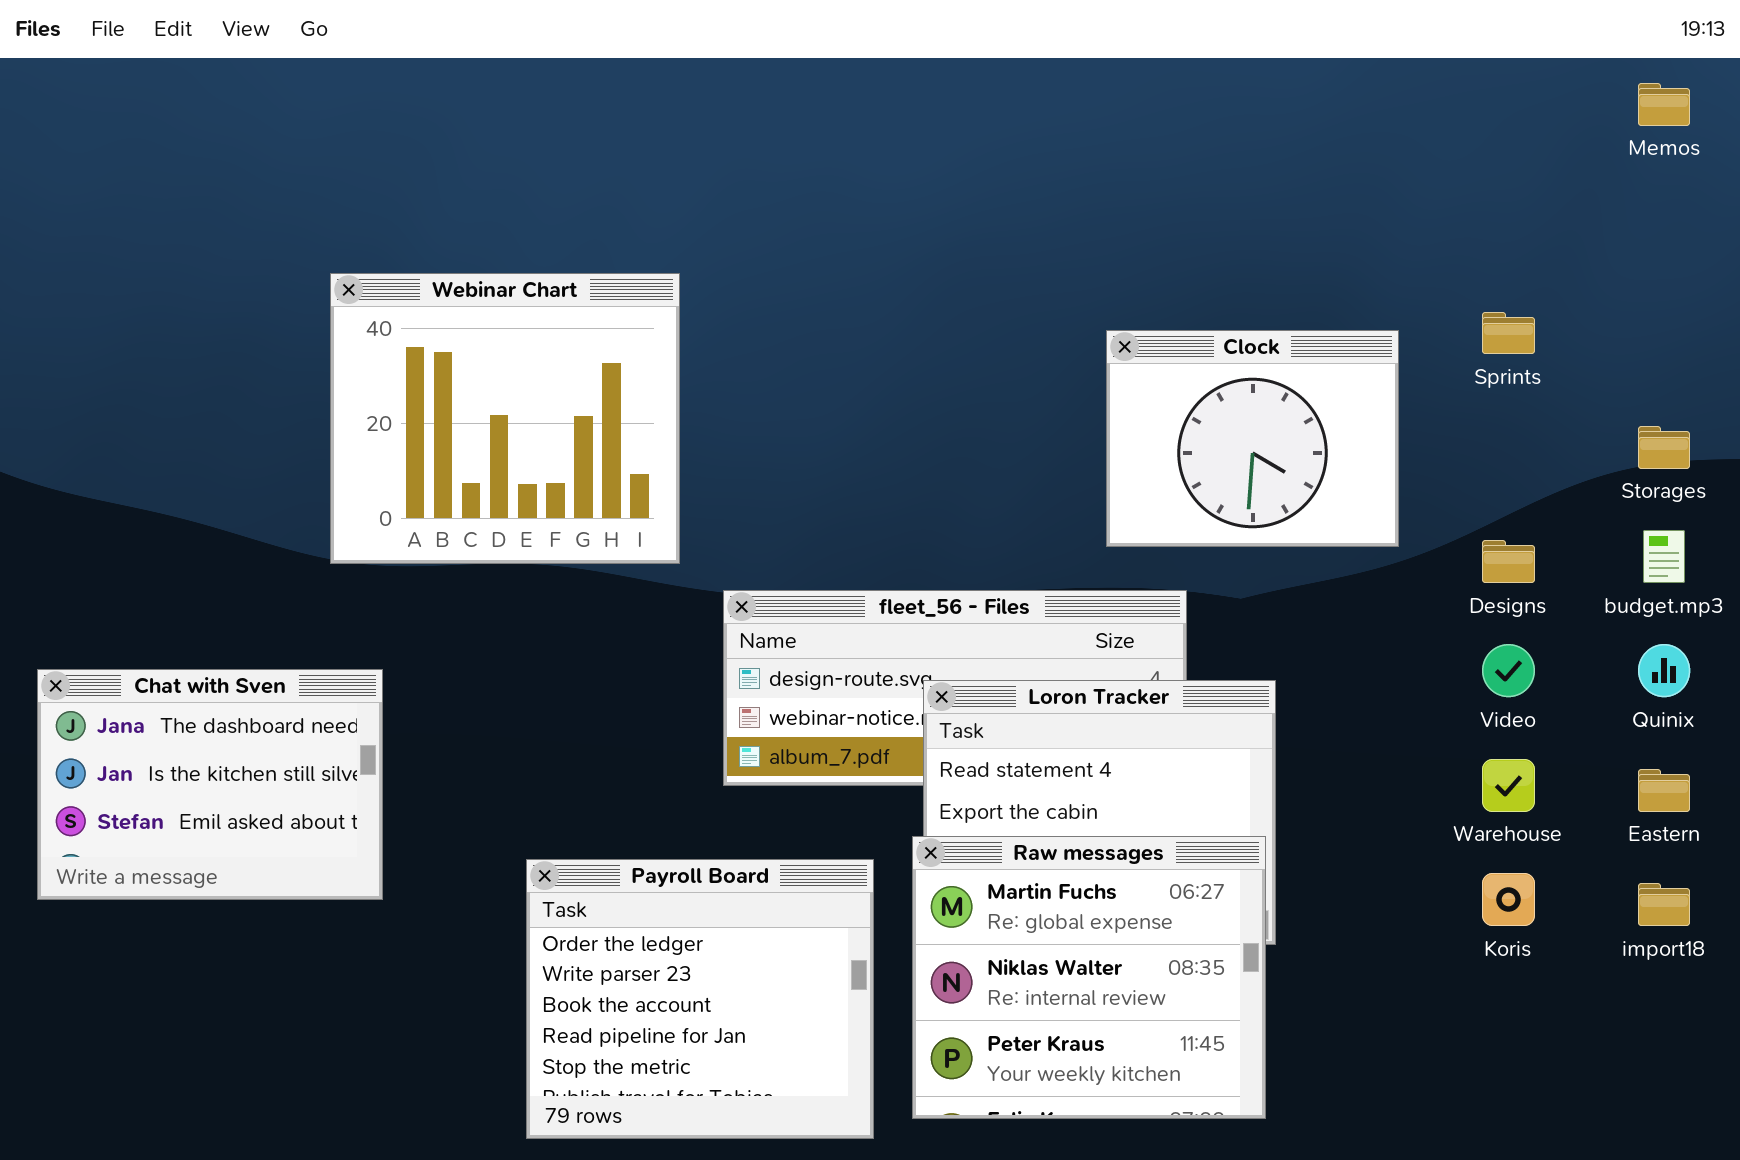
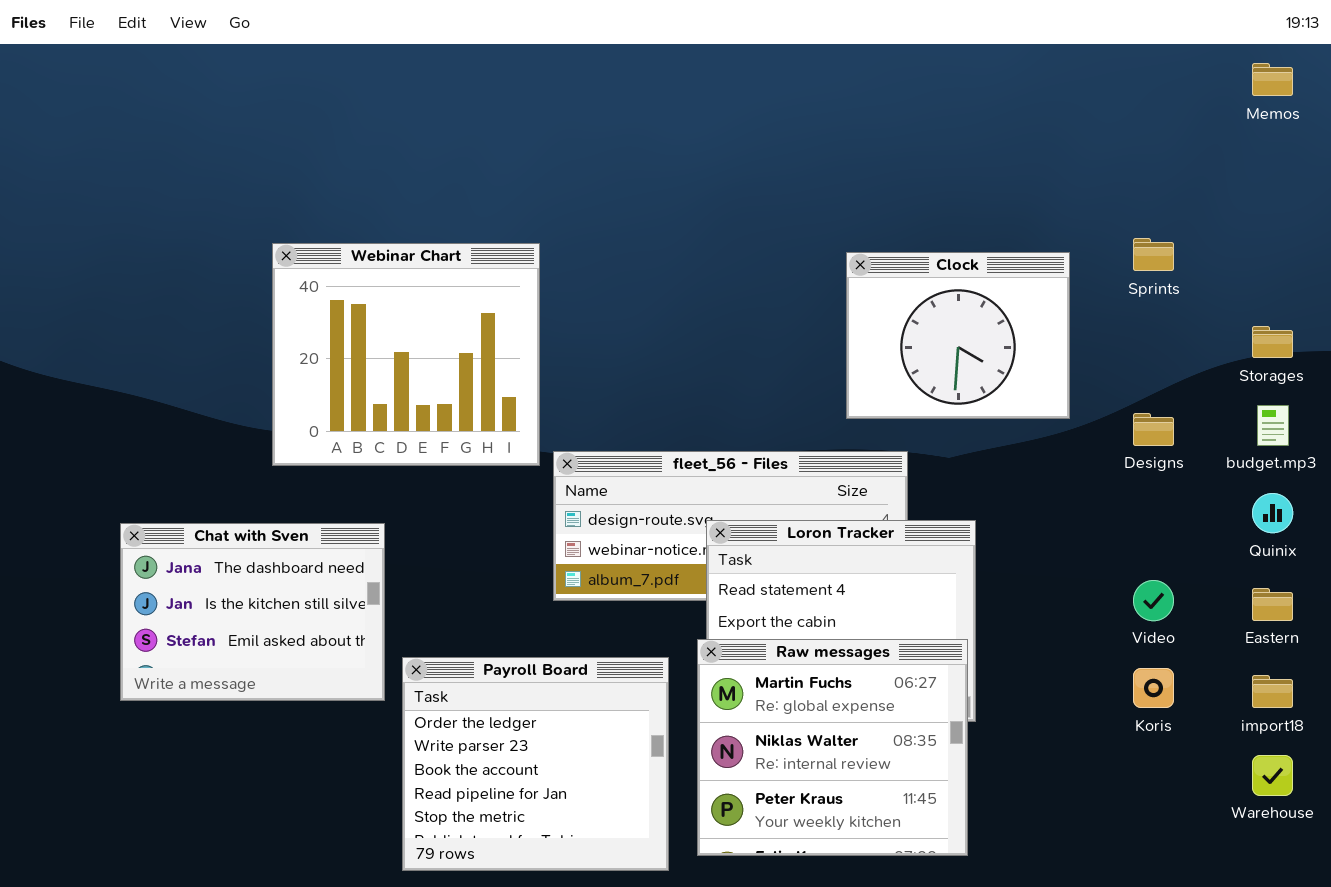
Webinar Chart: [330,273,680,564] -> [272,243,540,466], moved
Video: [1482,644,1535,697] -> [1133,580,1174,621], moved
Chat with Sven: [37,669,383,900] -> [120,523,385,701], moved
Warehouse: [1482,759,1535,812] -> [1252,755,1293,796], moved

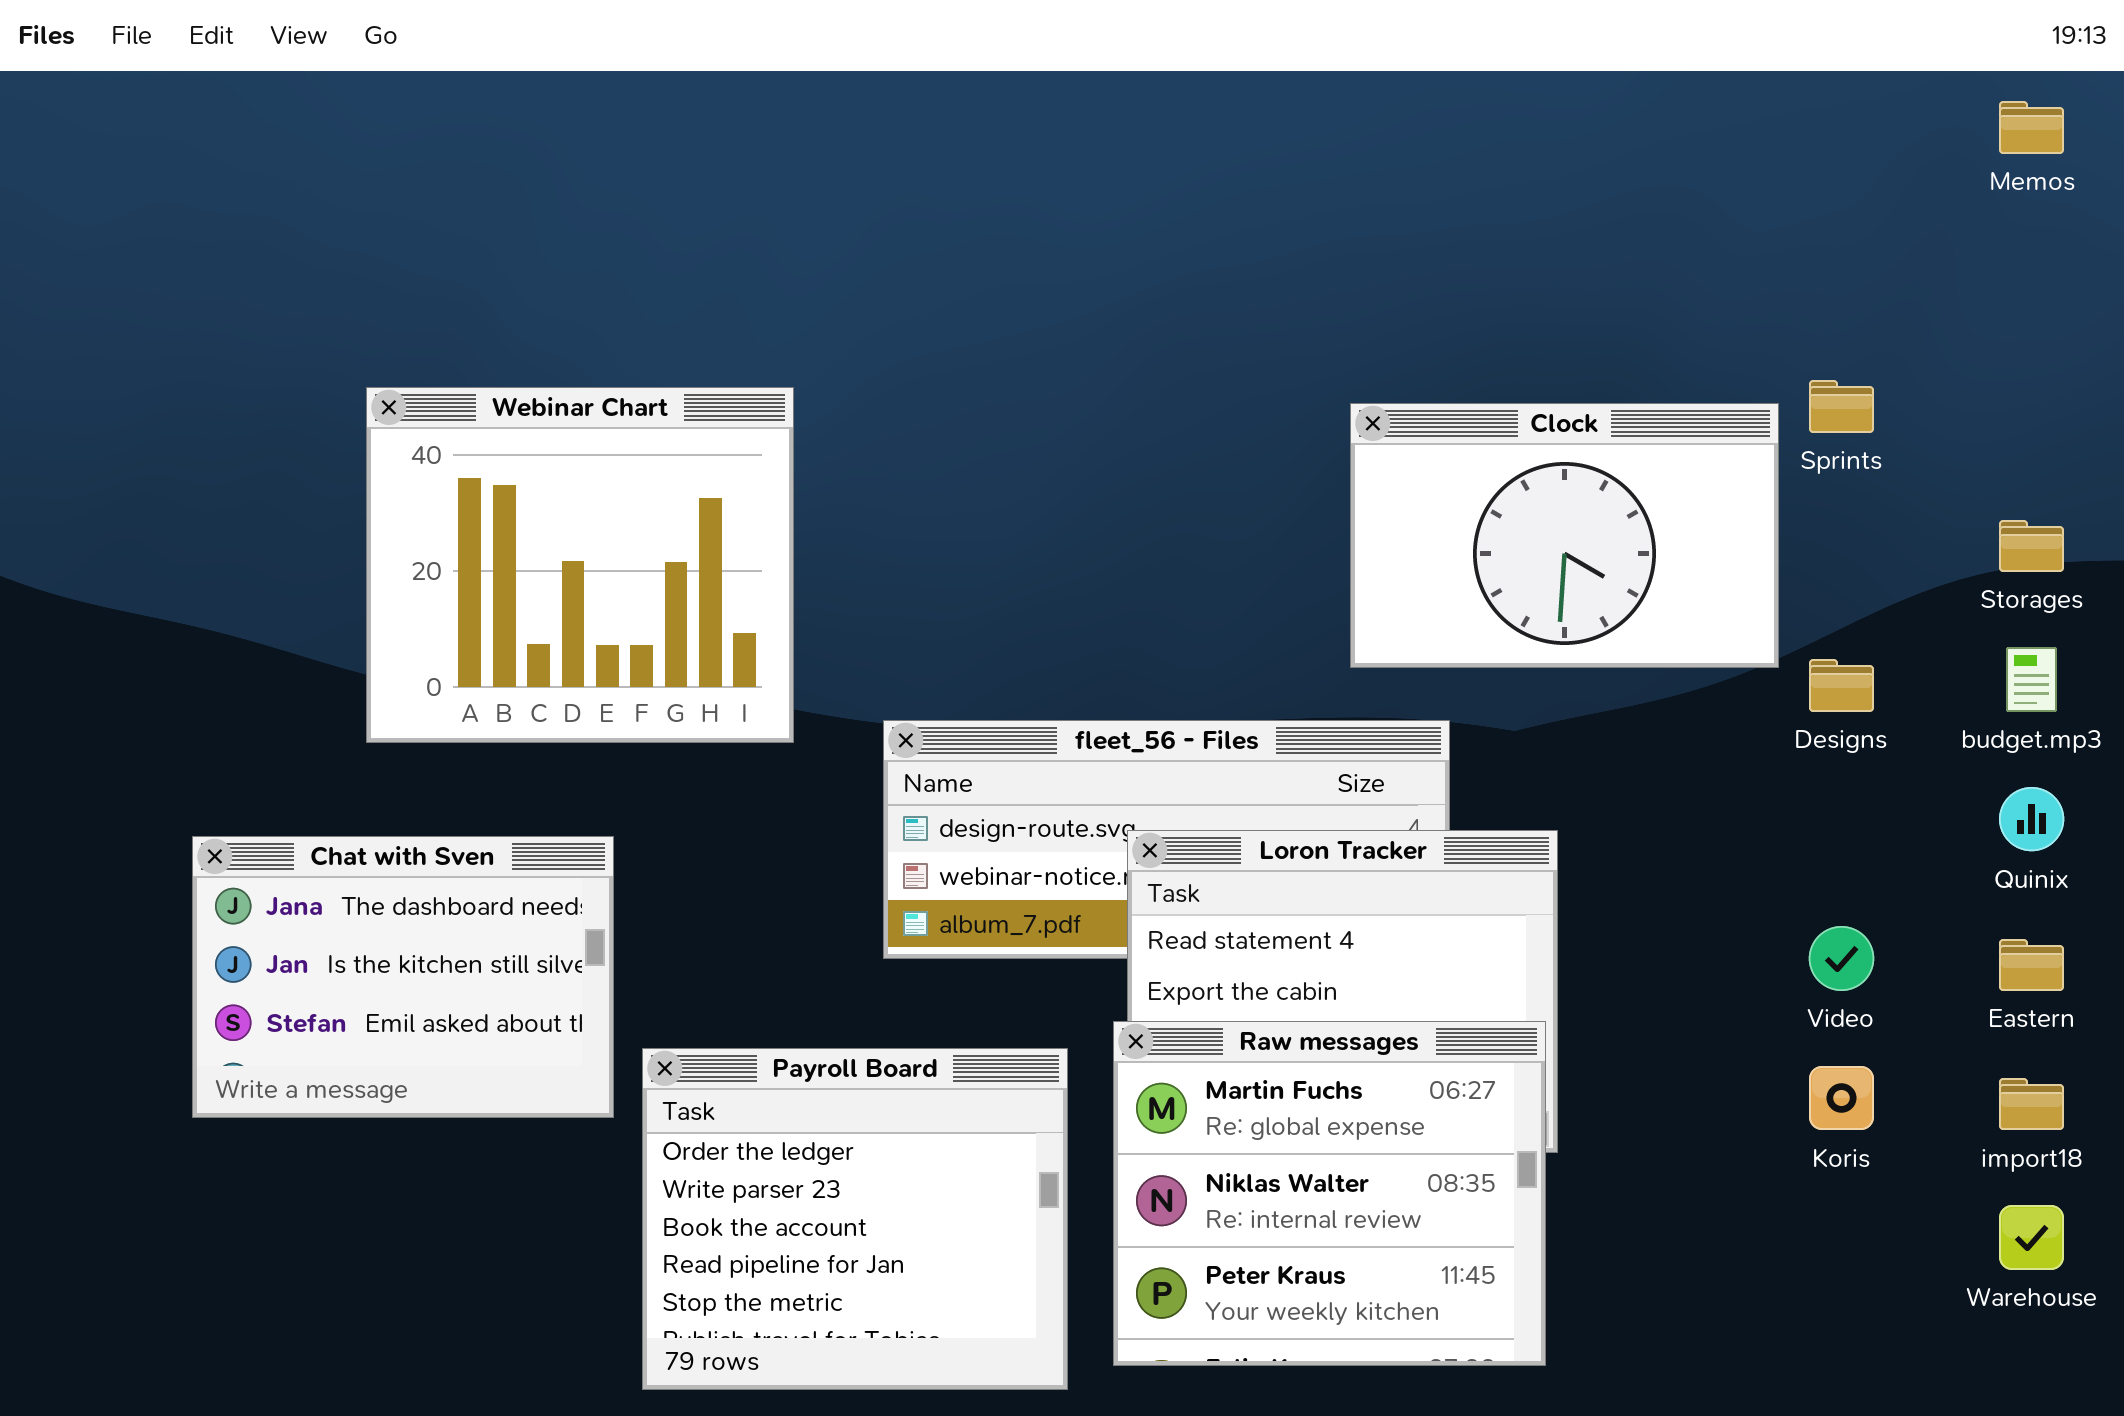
Webinar Chart: [272,243,540,466] -> [366,387,794,743], moved
Clock: [846,252,1070,419] -> [1350,403,1779,668], resized

